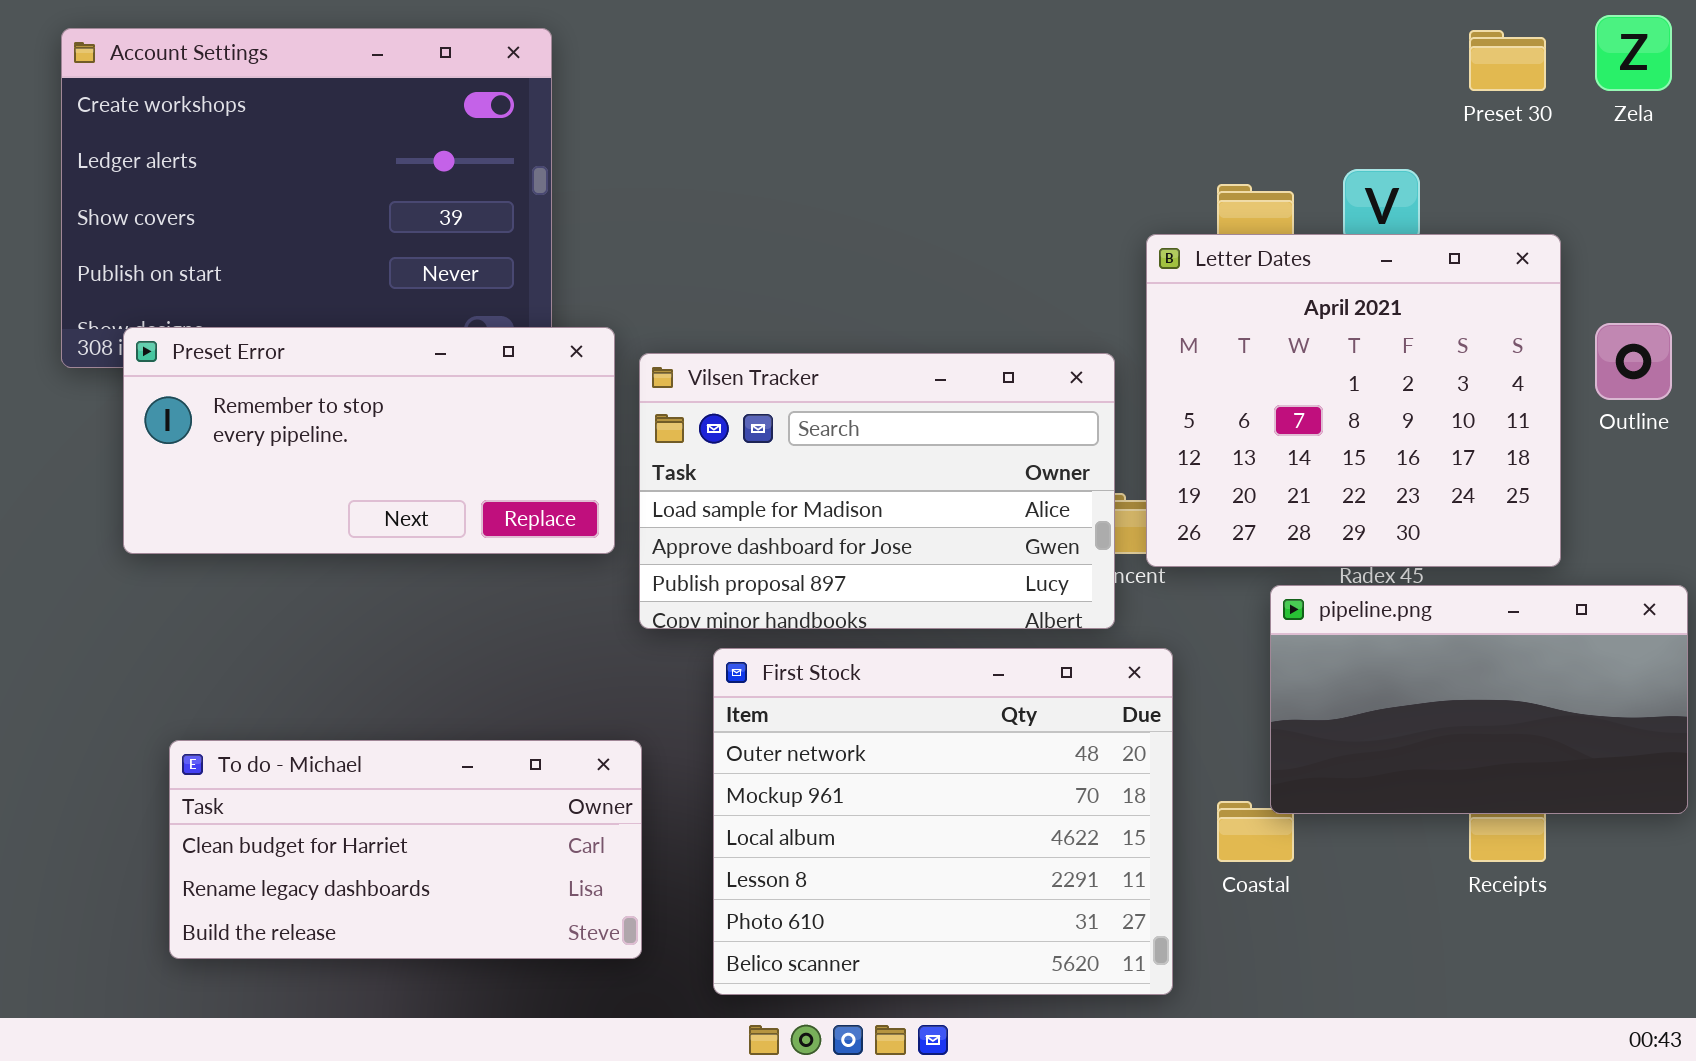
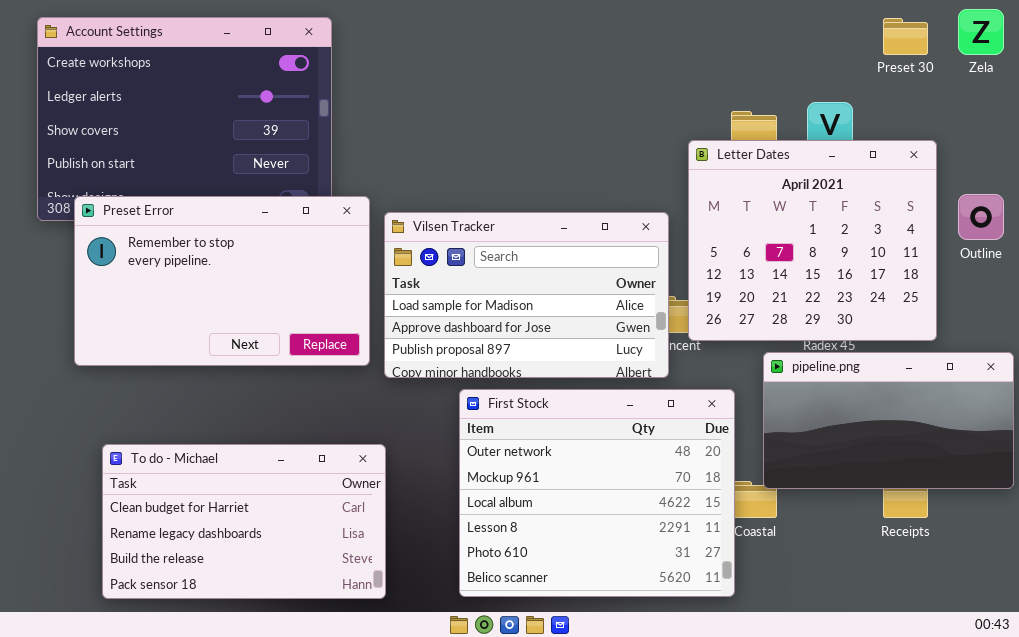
Preset Error: [123,327,615,554] -> [74,196,370,366], resized
First Stock: [713,648,1173,995] -> [459,389,735,597], moved
To do - Michael: [169,740,642,959] -> [102,444,386,599], resized

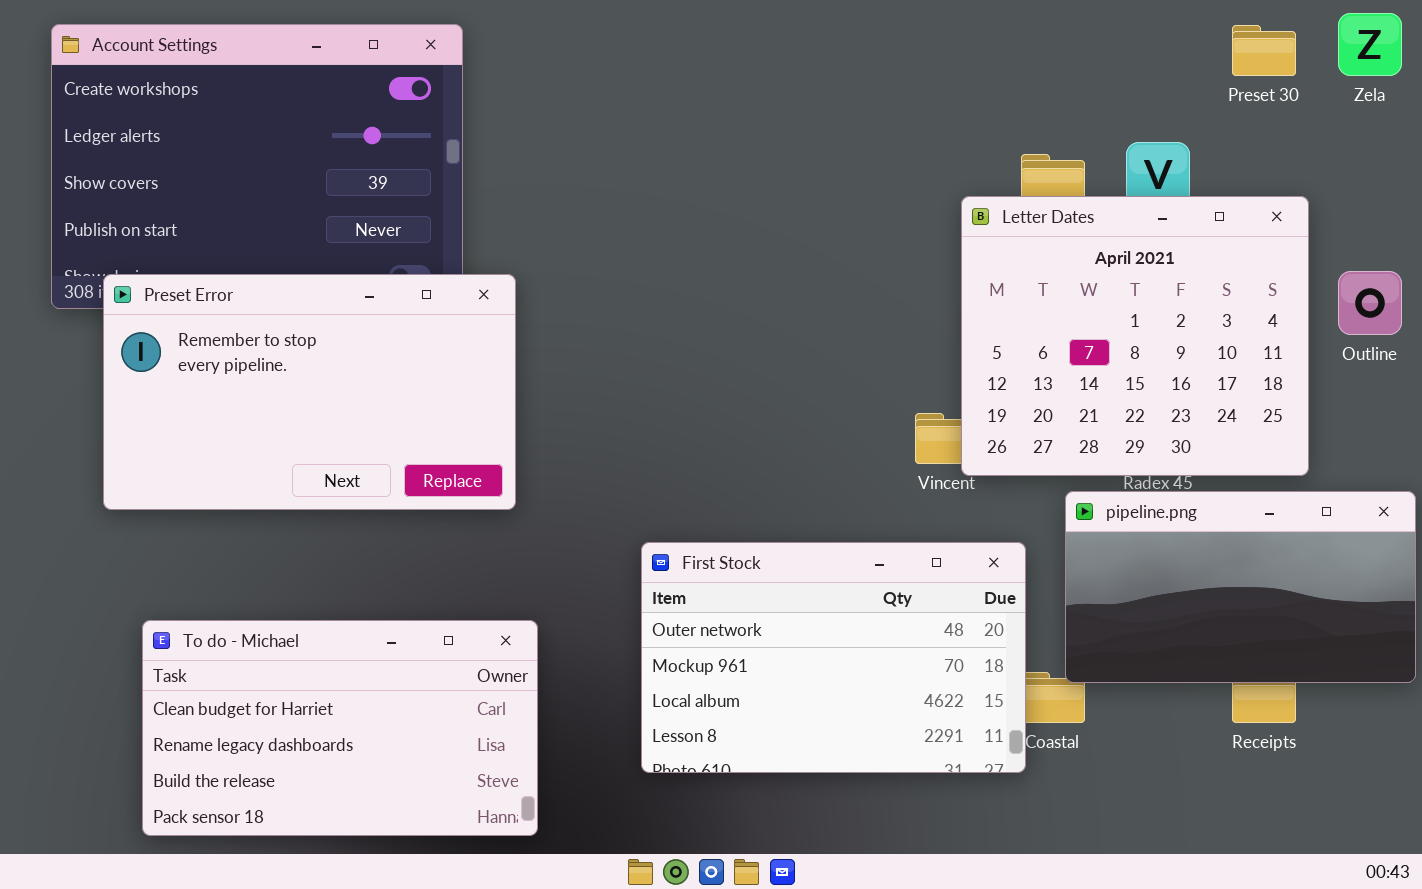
Vilsen Tracker: [384,212,669,378] -> none, closed
First Stock: [459,389,735,597] -> [641,542,1026,773], resized

